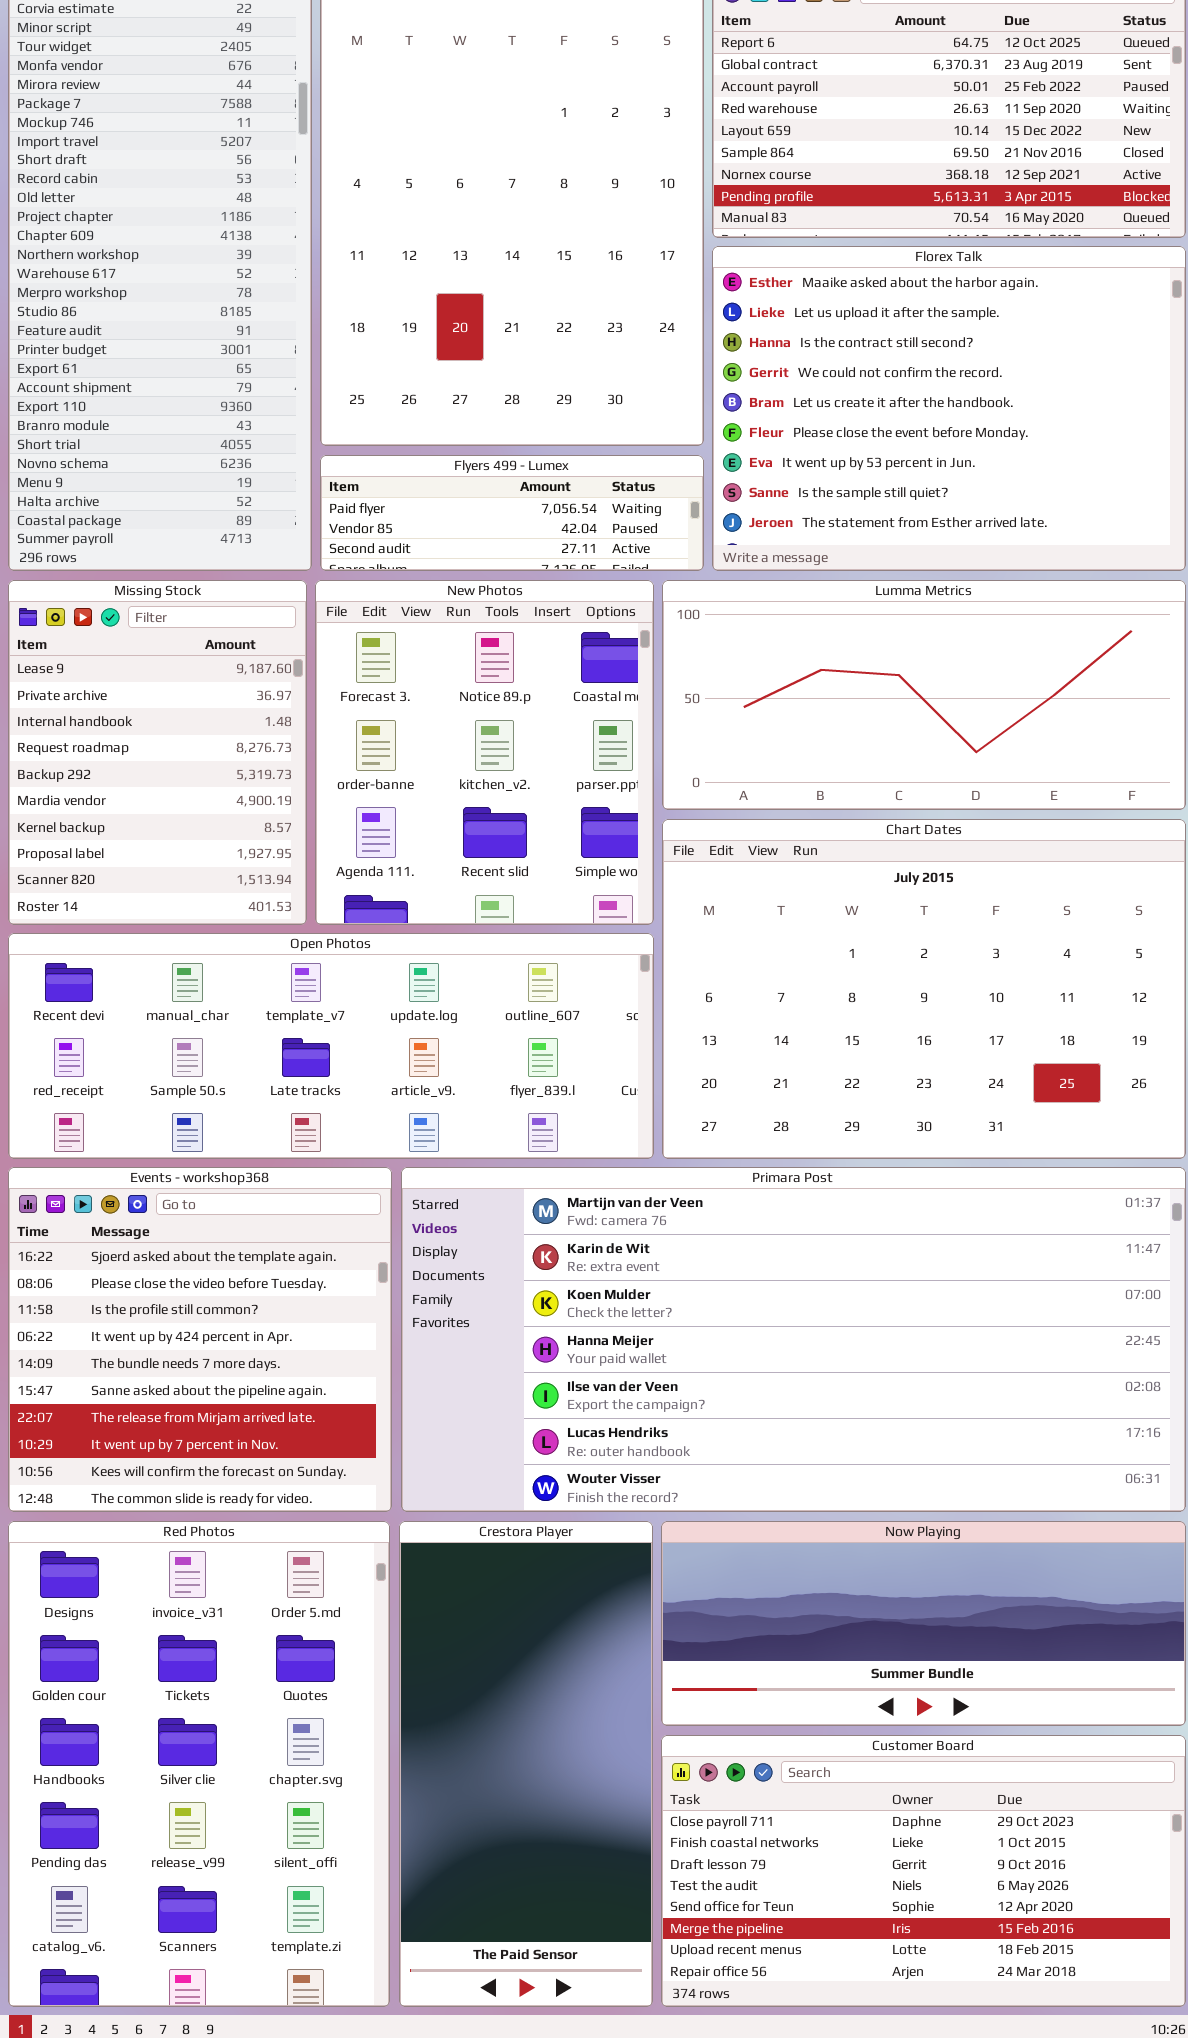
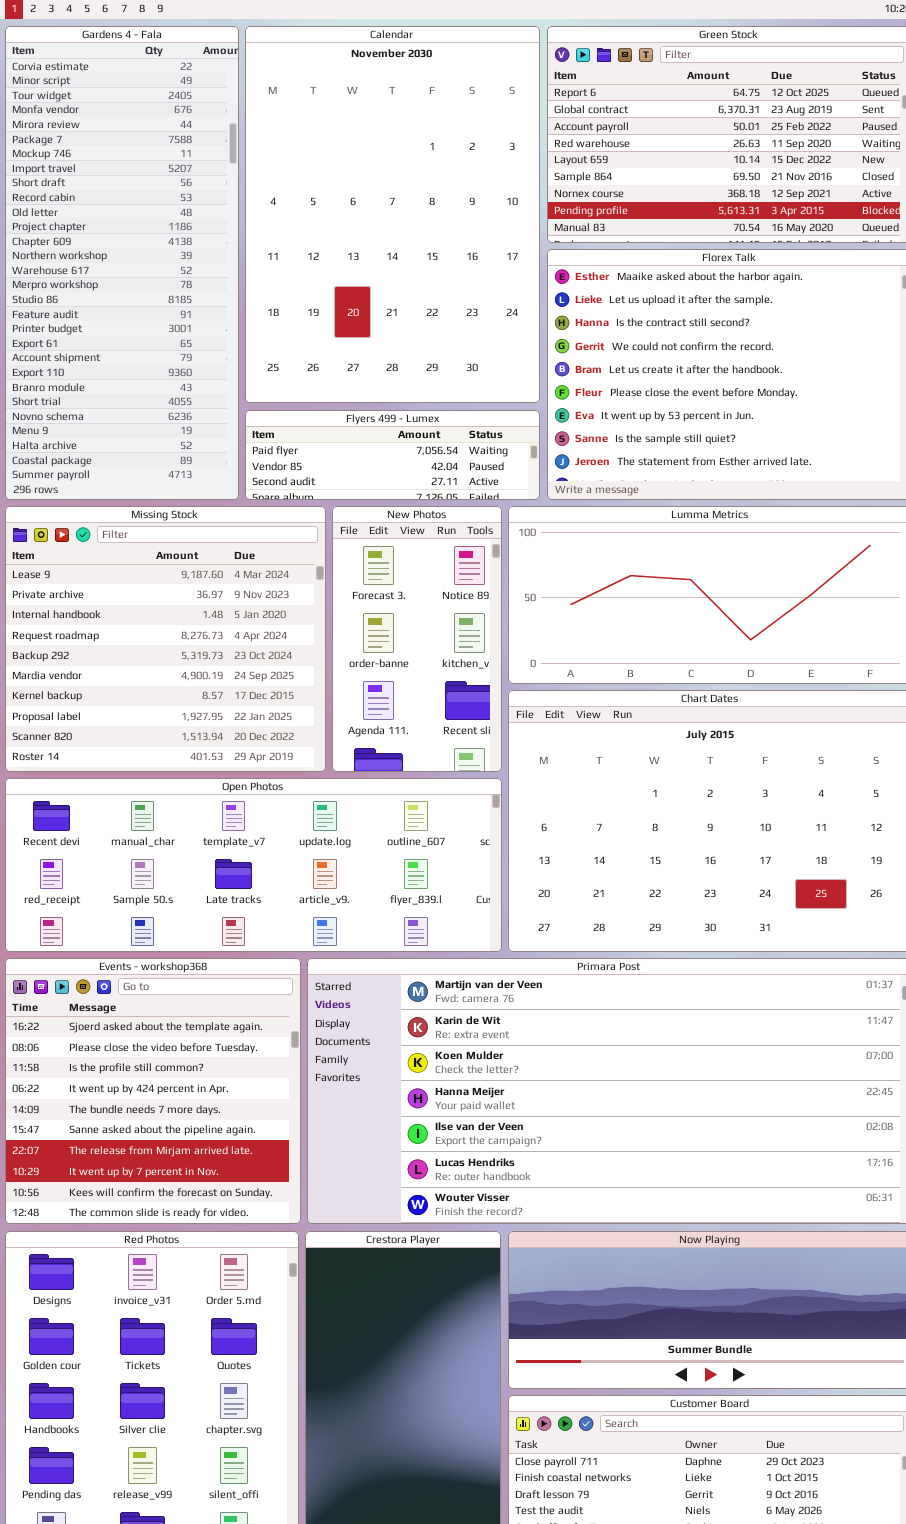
Missing Stock: [8,580,307,925] -> [5,506,326,772], resized
New Photos: [315,580,654,925] -> [332,506,502,772], resized

